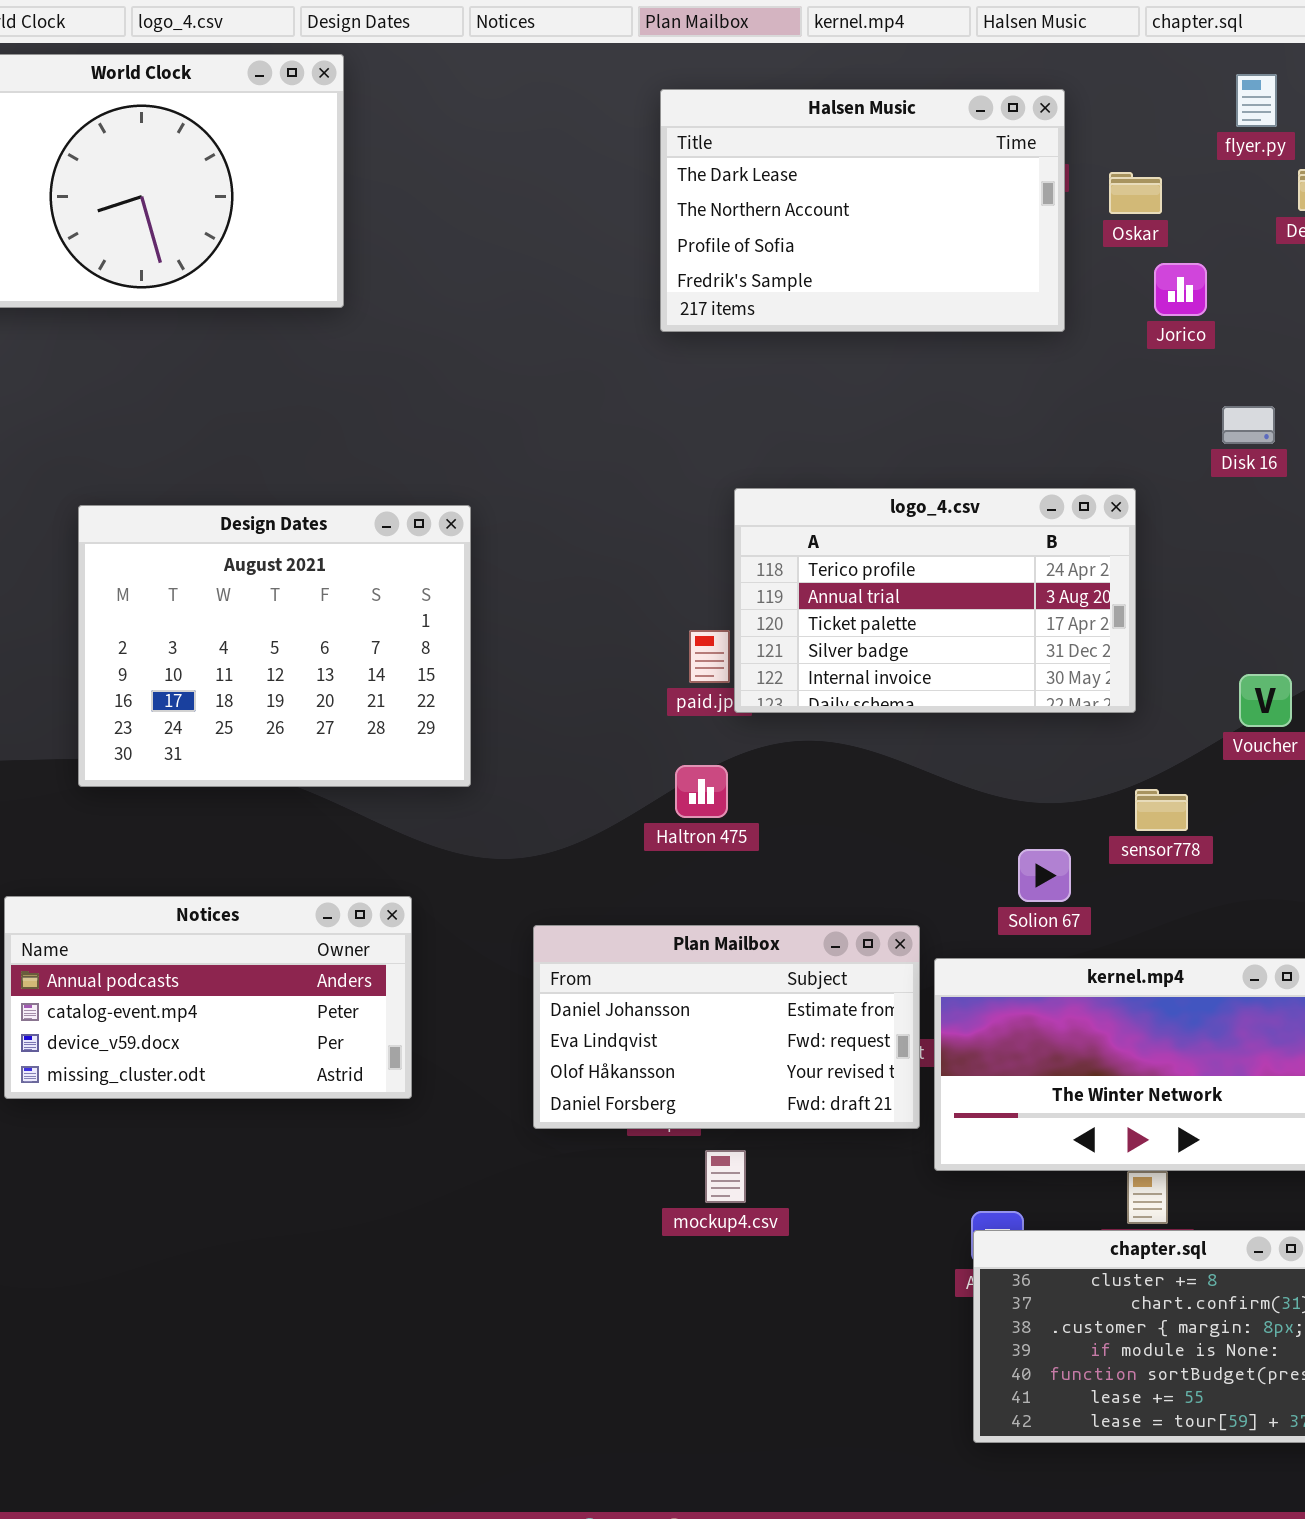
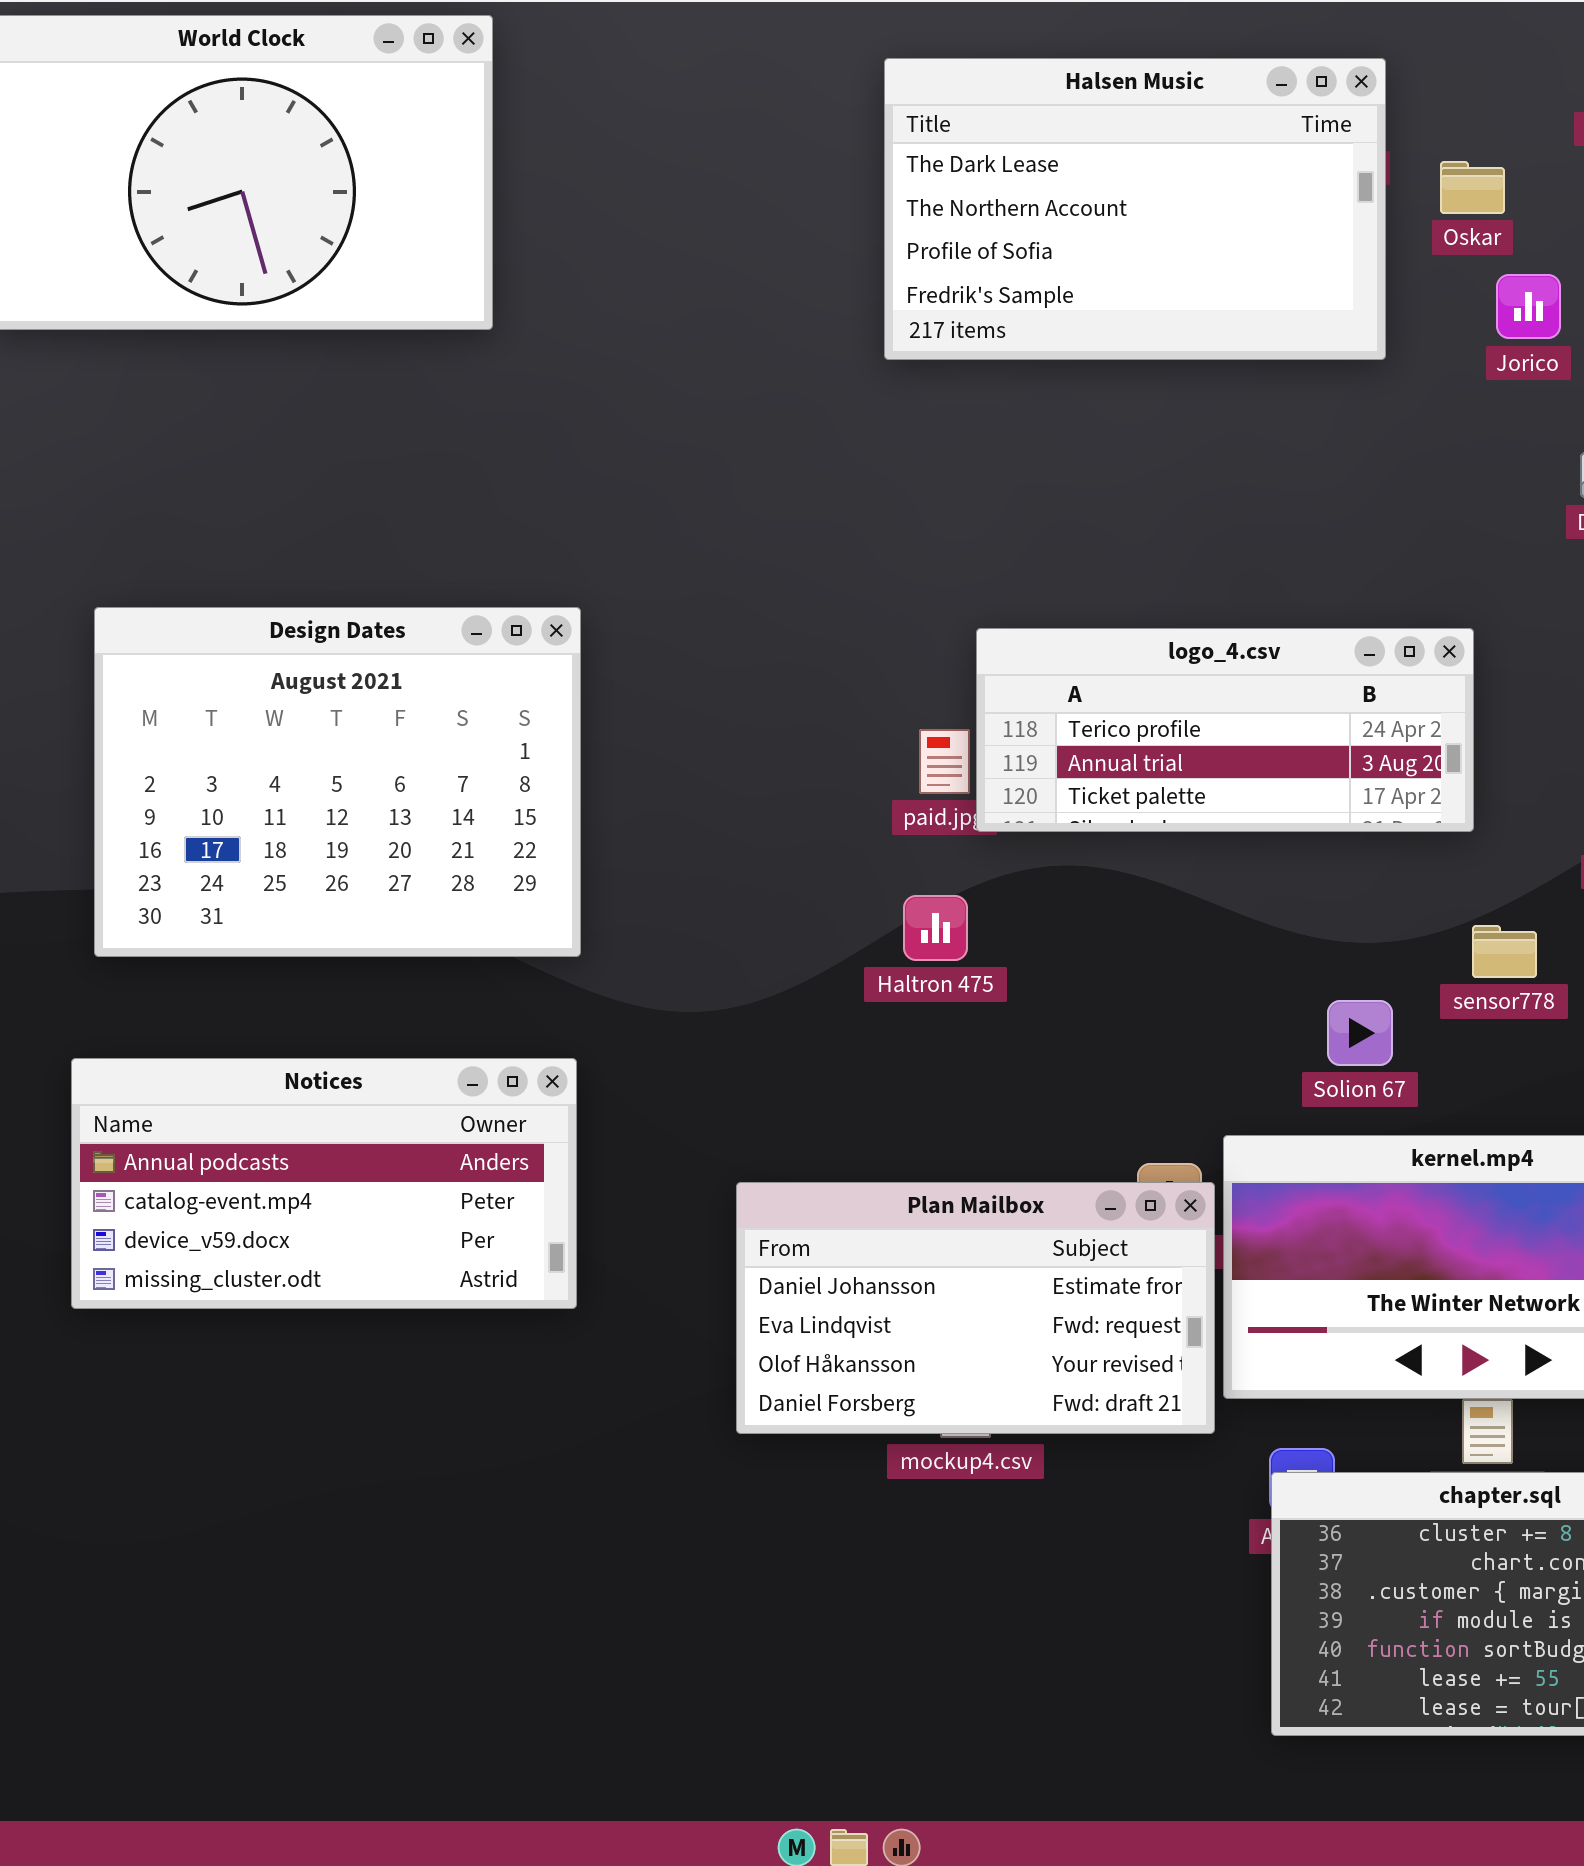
logo_4.csv: [734,488,1136,713] -> [976,628,1474,832], resized
Design Dates: [78,505,471,787] -> [94,607,581,957], moved
Plan Mailbox: [533,925,920,1129] -> [736,1182,1215,1434], moved

